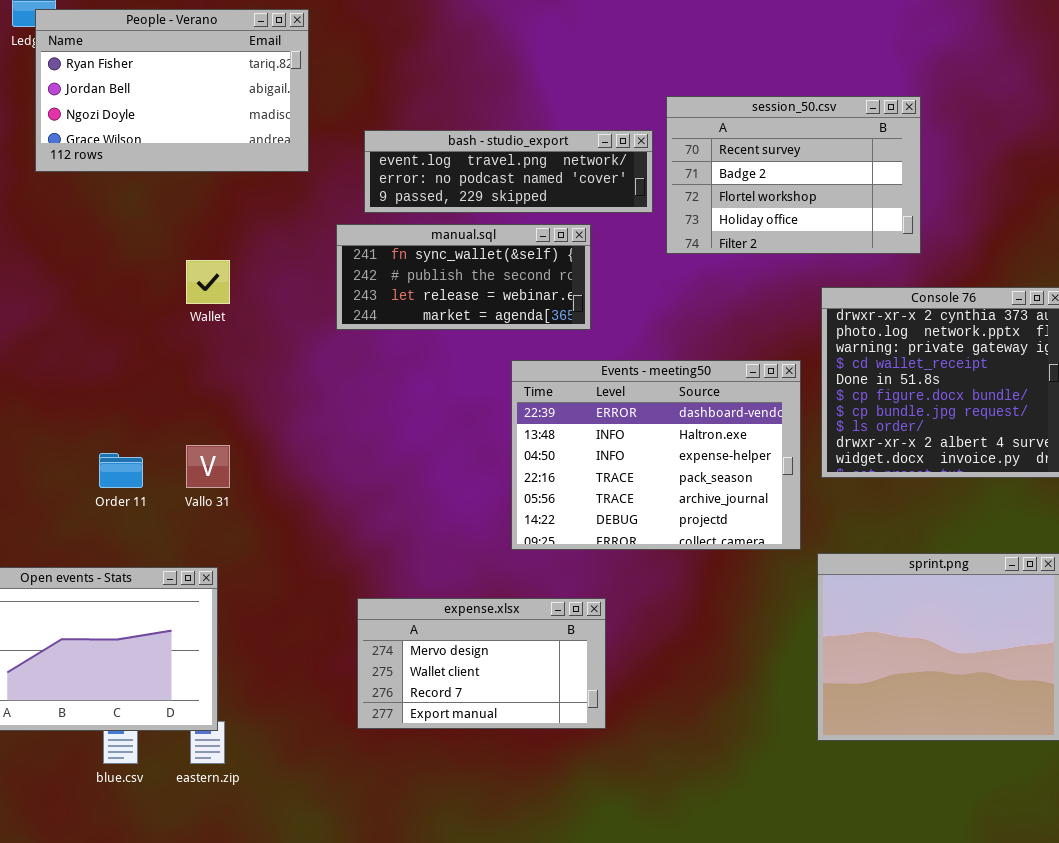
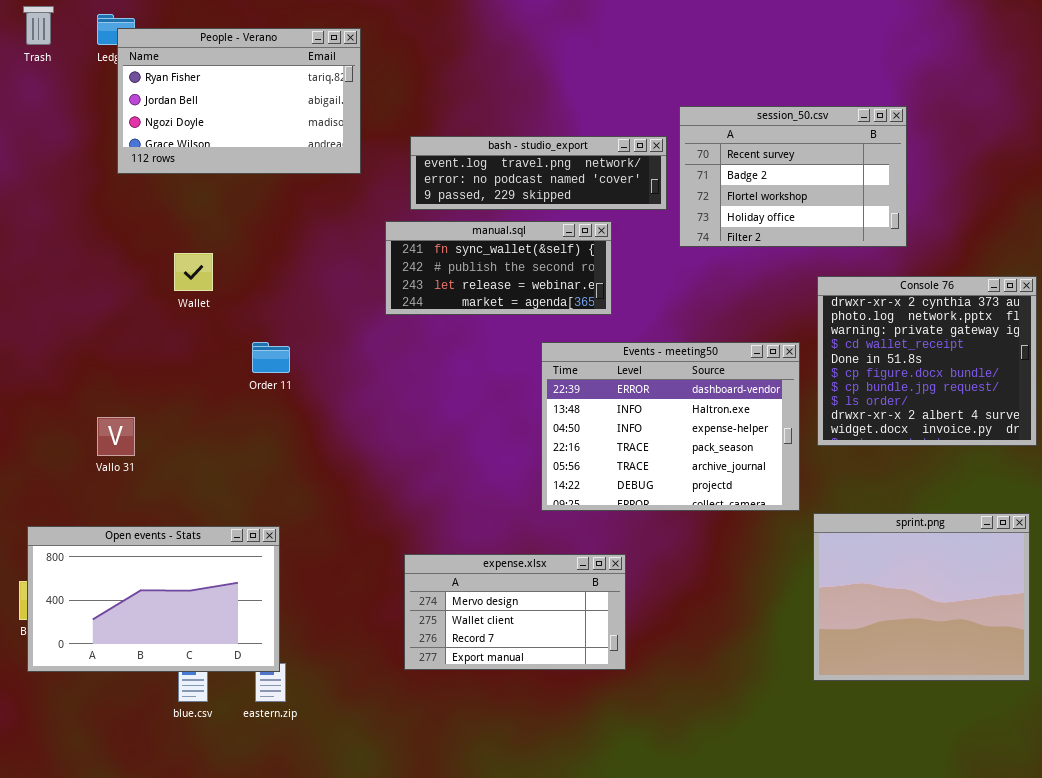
Wallet: [186,260,230,304] -> [174,253,213,291], moved
Vallo 31: [186,445,230,488] -> [97,417,135,456], moved
Order 11: [99,453,143,488] -> [252,342,290,373], moved

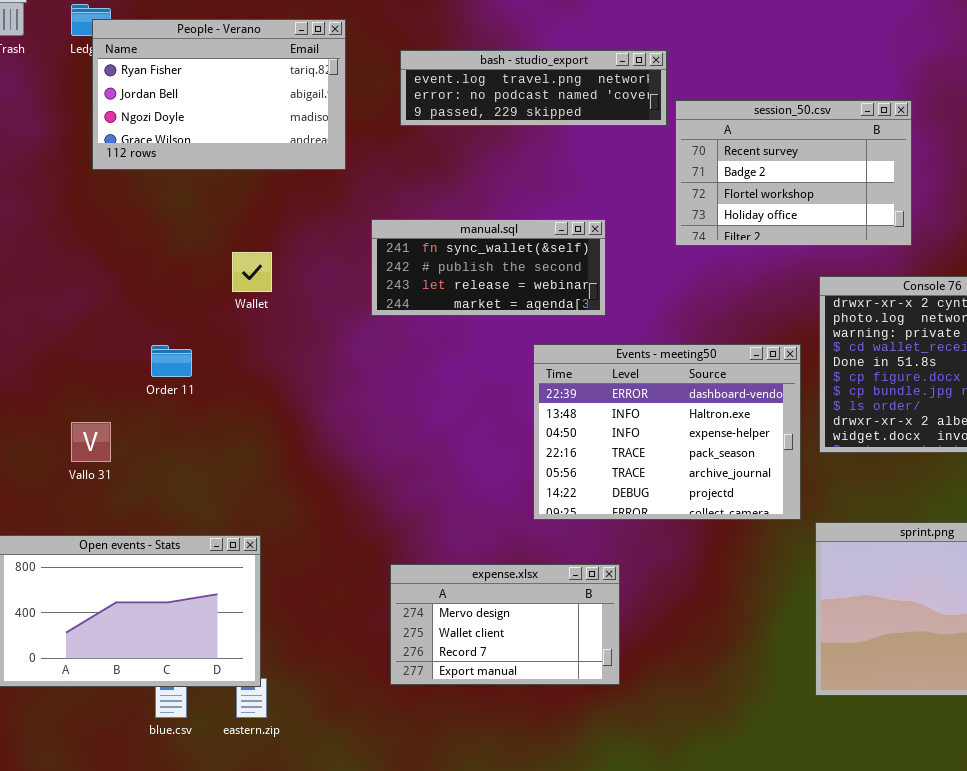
bash - studio_export: [410,136,667,210] -> [400,50,667,126], moved
Wallet: [174,253,213,291] -> [232,252,272,292], moved
Order 11: [252,342,290,373] -> [151,345,192,377], moved

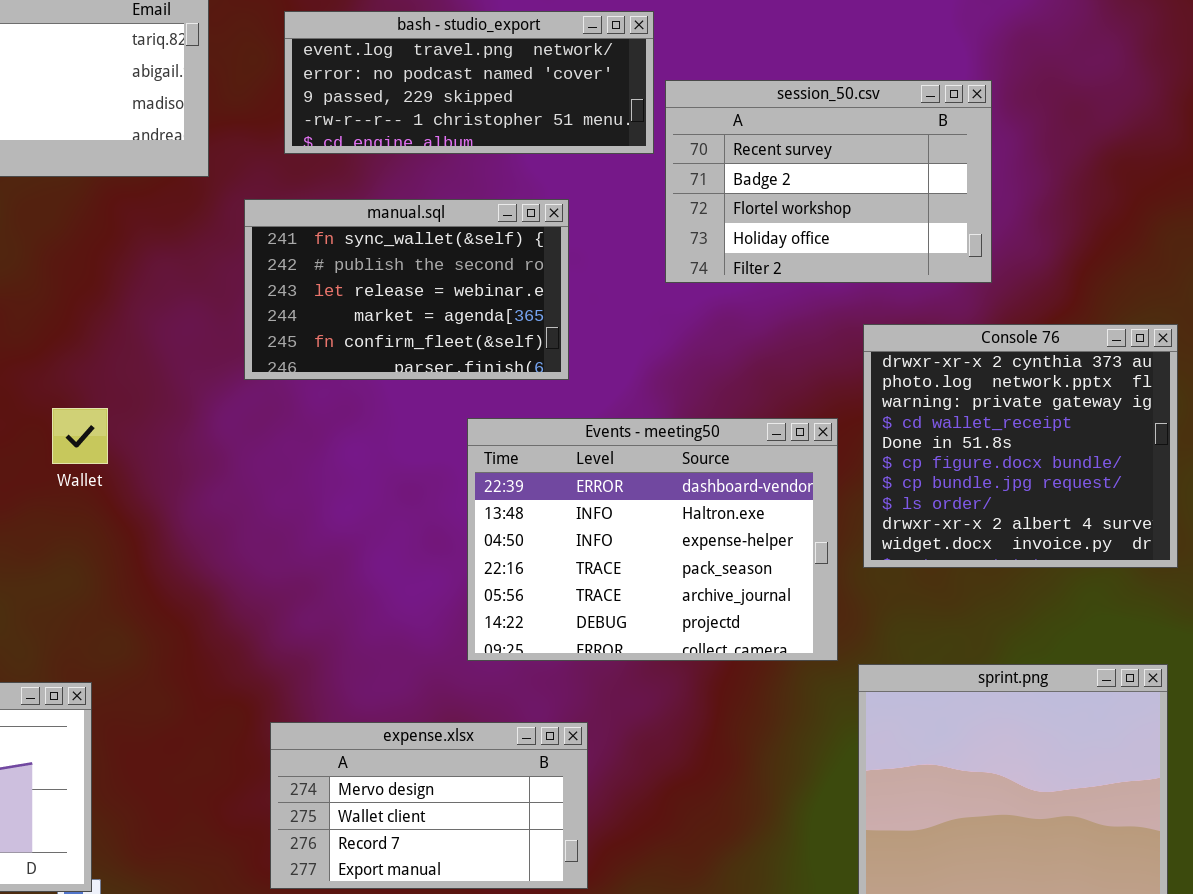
bash - studio_export: [400,50,667,126] -> [284,11,654,154], resized
manual.sql: [371,219,606,316] -> [244,199,569,380], resized
Wallet: [232,252,272,292] -> [52,408,108,464], moved

